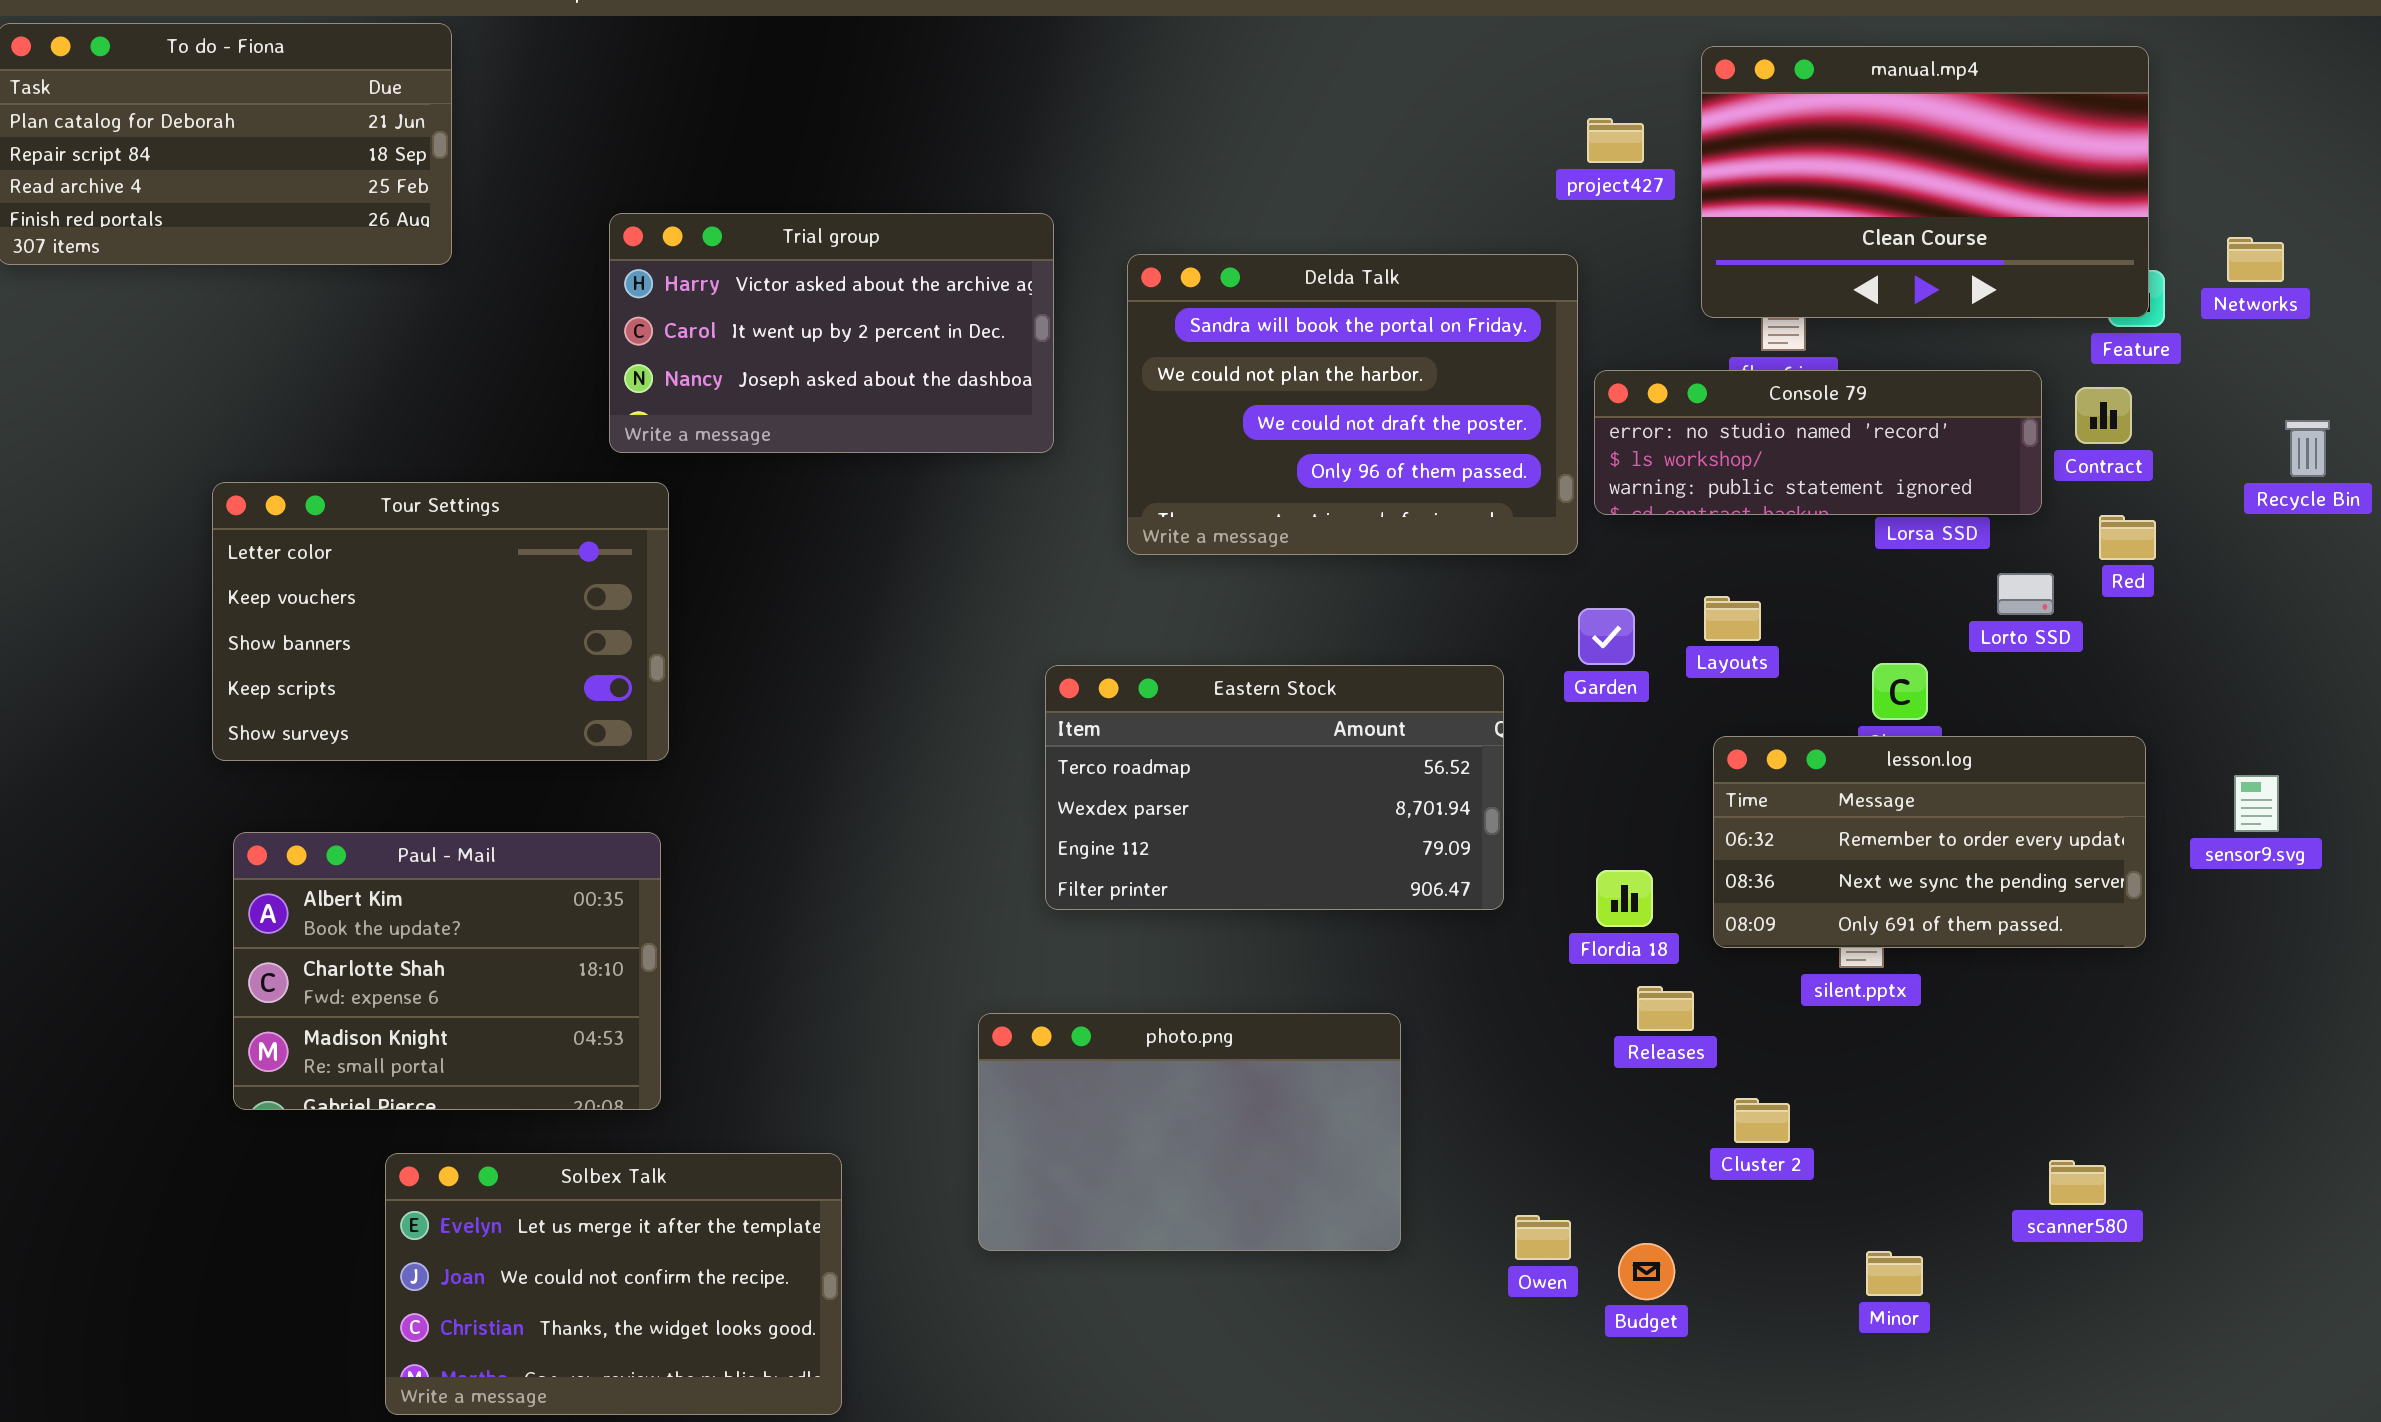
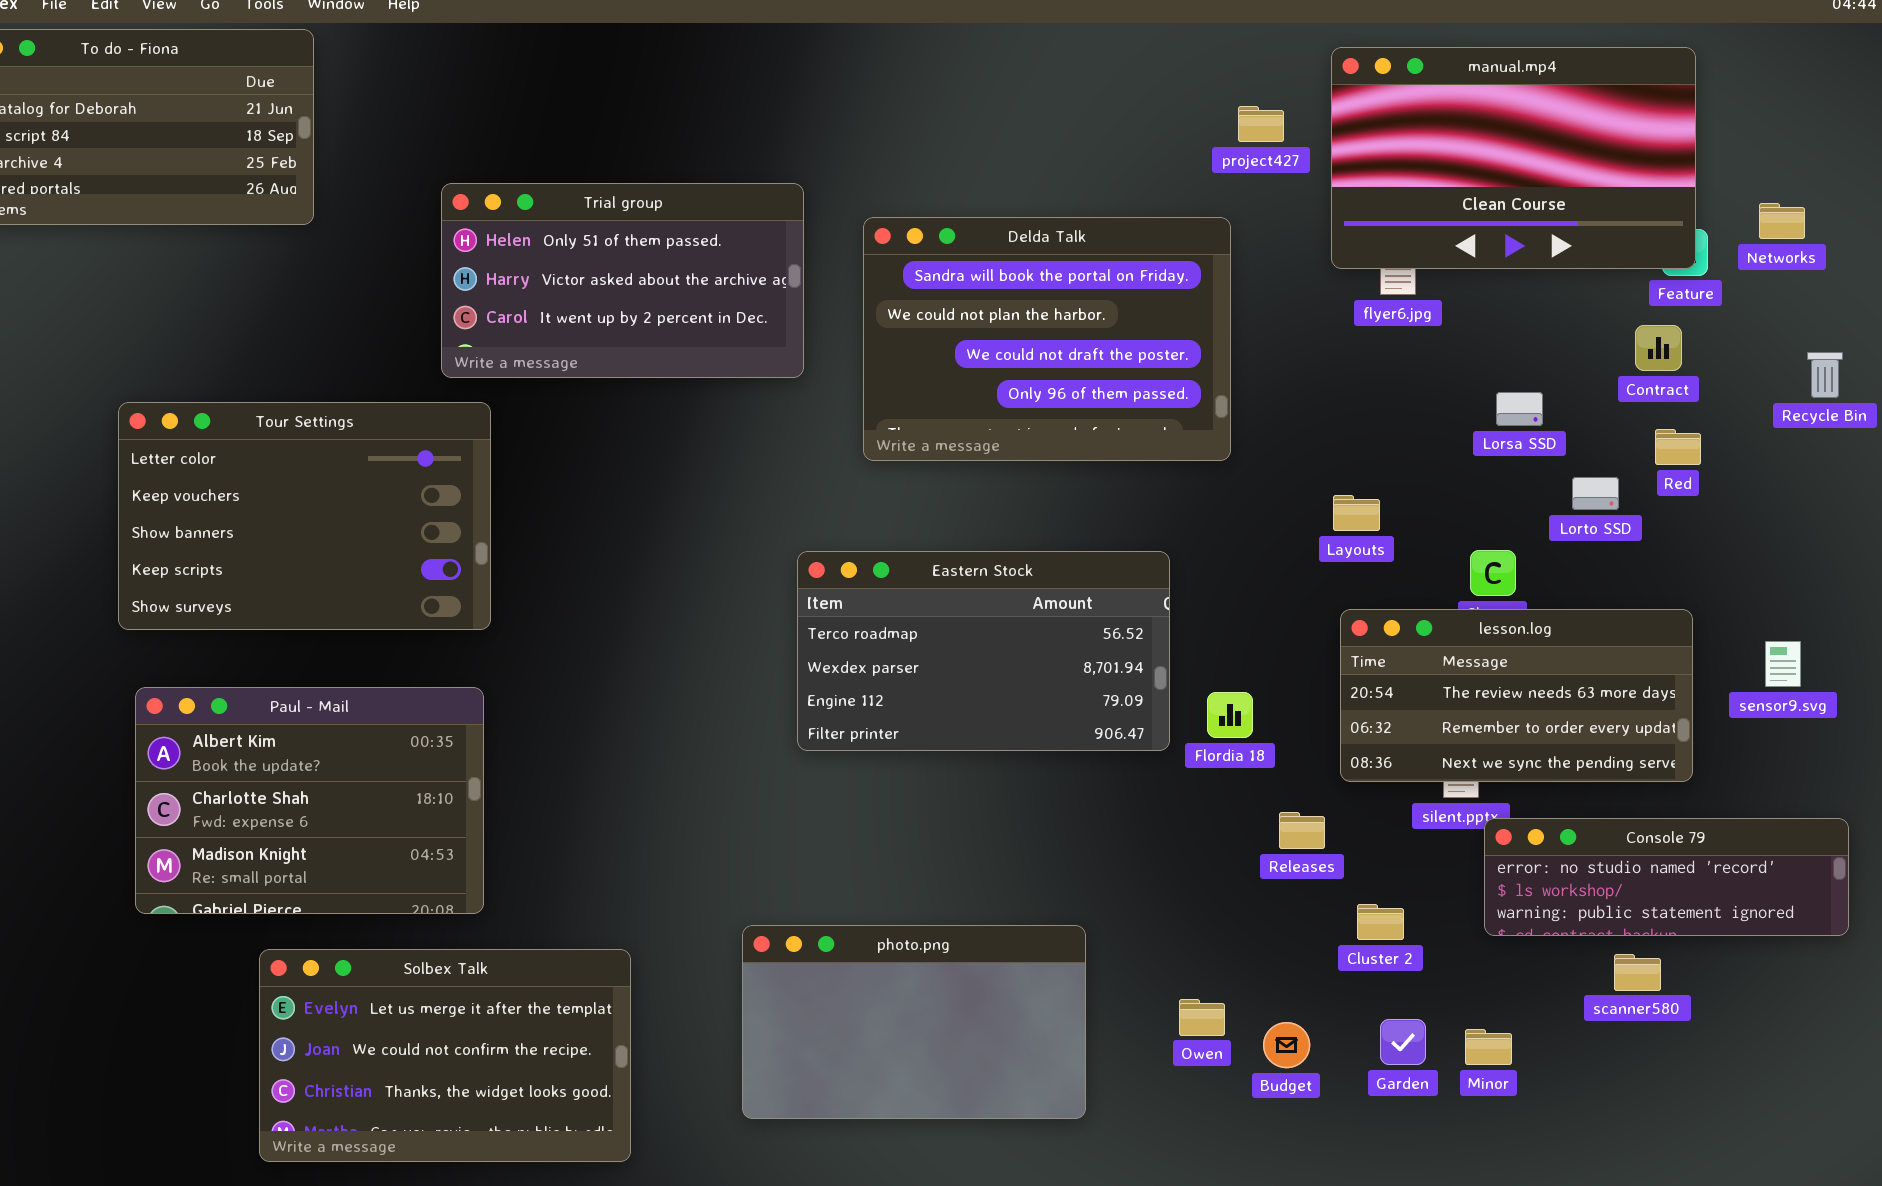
Trial group: [609,213,1054,453] -> [441,183,804,378], scrolled up 1 row
Console 79: [1594,370,2042,515] -> [1484,818,1849,936], moved
Garden: [1578,608,1635,665] -> [1380,1019,1426,1065], moved
lesson.log: [1713,736,2146,948] -> [1340,609,1693,782], scrolled up 1 row
Flordia 18: [1596,870,1653,927] -> [1207,692,1253,738], moved
photo.png: [978,1013,1401,1251] -> [742,925,1086,1119], moved

